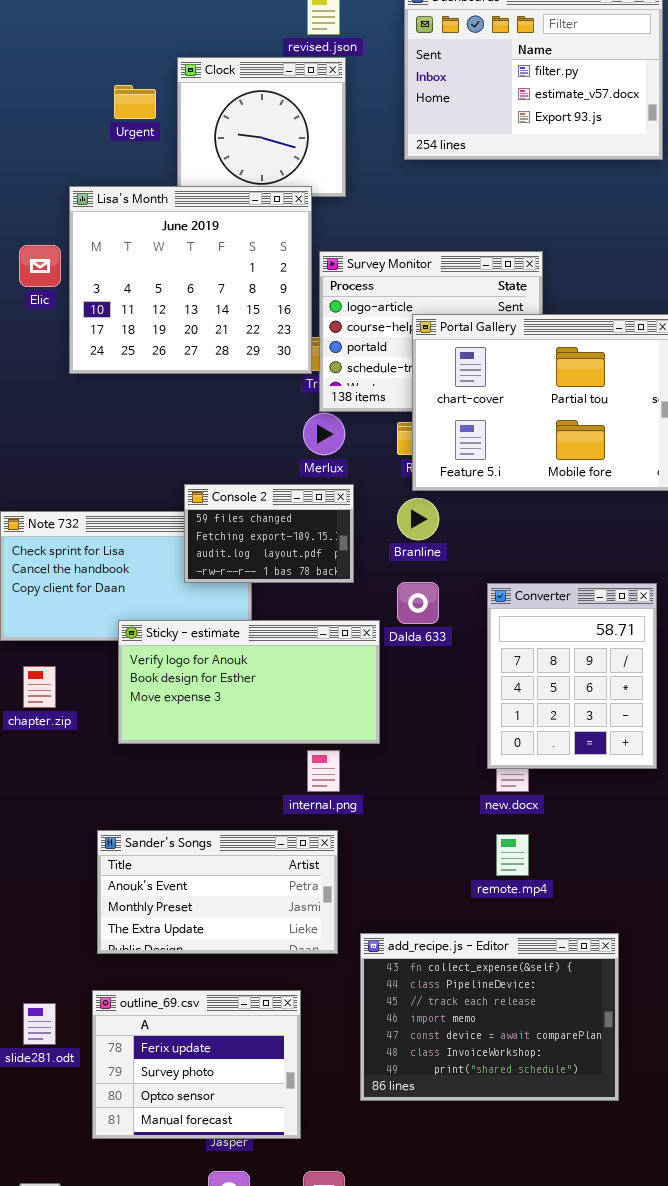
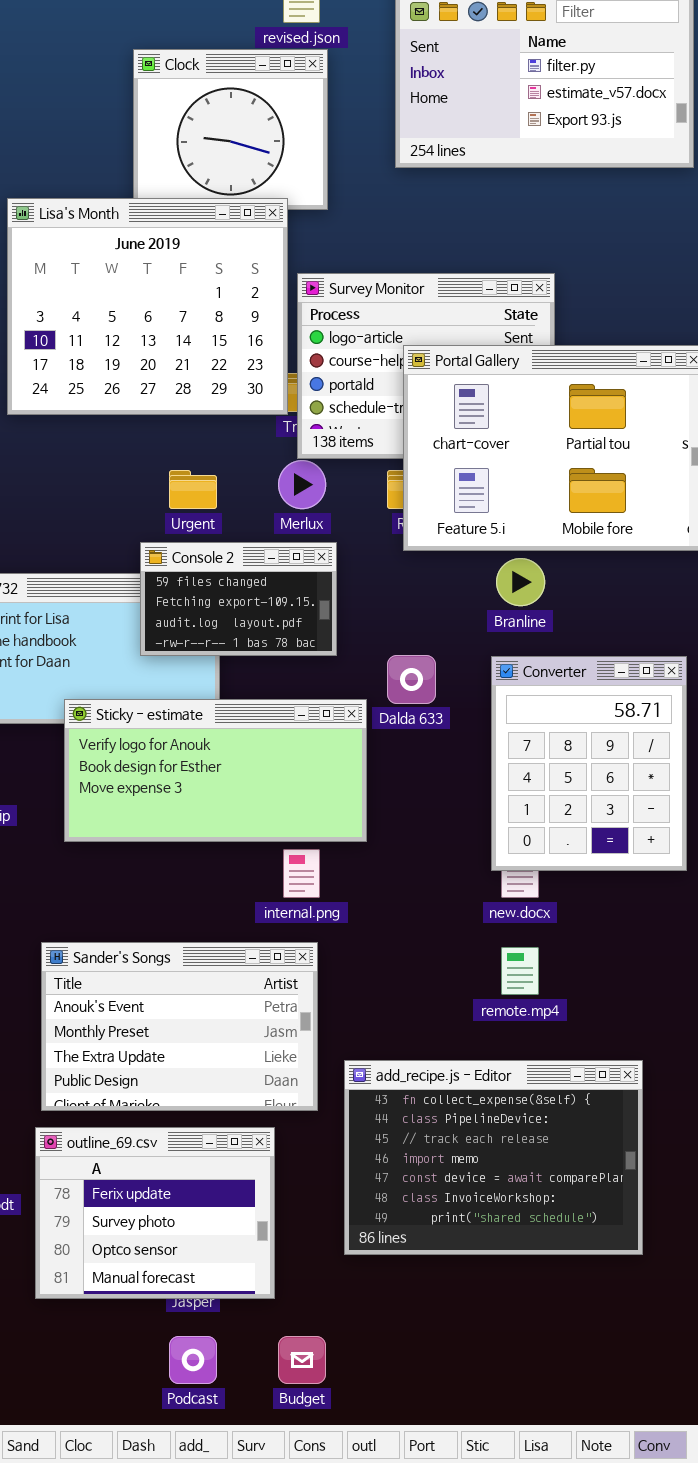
Urgent: [114,85,156,119] -> [169,470,217,509], moved
Branline: [397,498,439,540] -> [496,558,545,606], moved
Sander's Songs: [97,830,338,954] -> [41,942,318,1111], resized

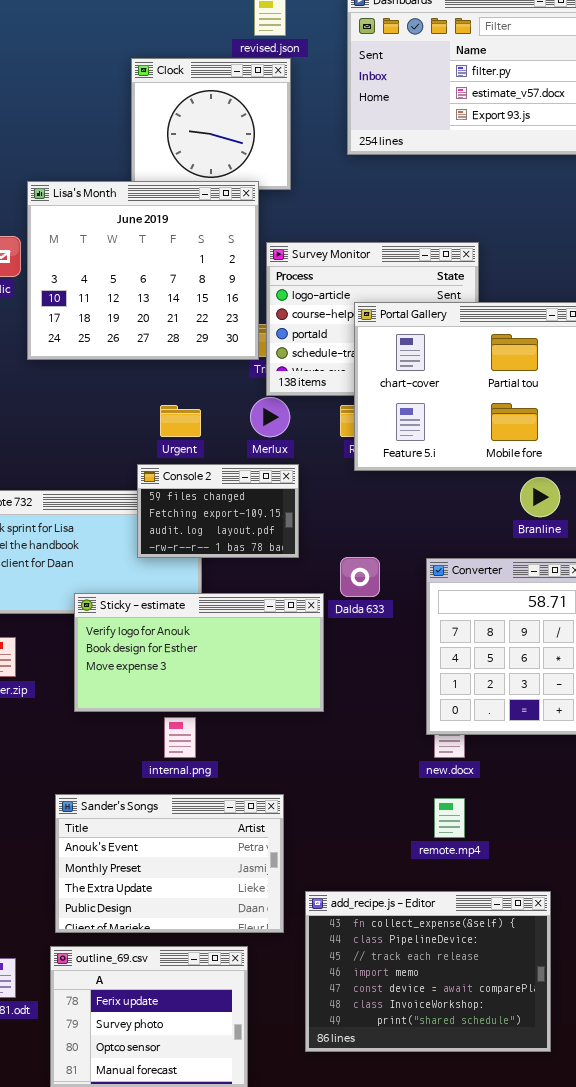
Branline: [496,558,545,606] -> [520,477,560,517], moved
internal.png: [283,849,320,898] -> [164,717,196,758], moved

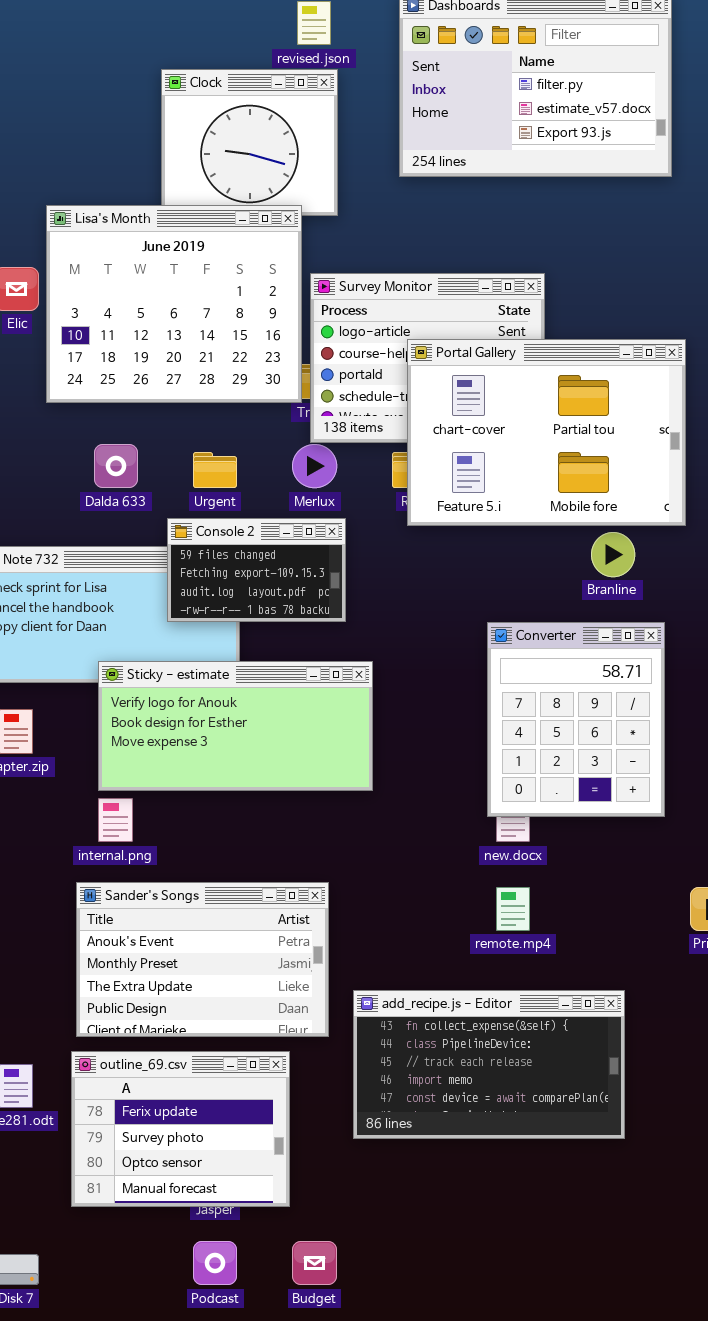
Dalda 633: [340,557,380,597] -> [94,444,138,488], moved
internal.png: [164,717,196,758] -> [98,798,133,842], moved
add_recipe.js - Editor: [305,891,551,1052] -> [353,990,625,1139], resized

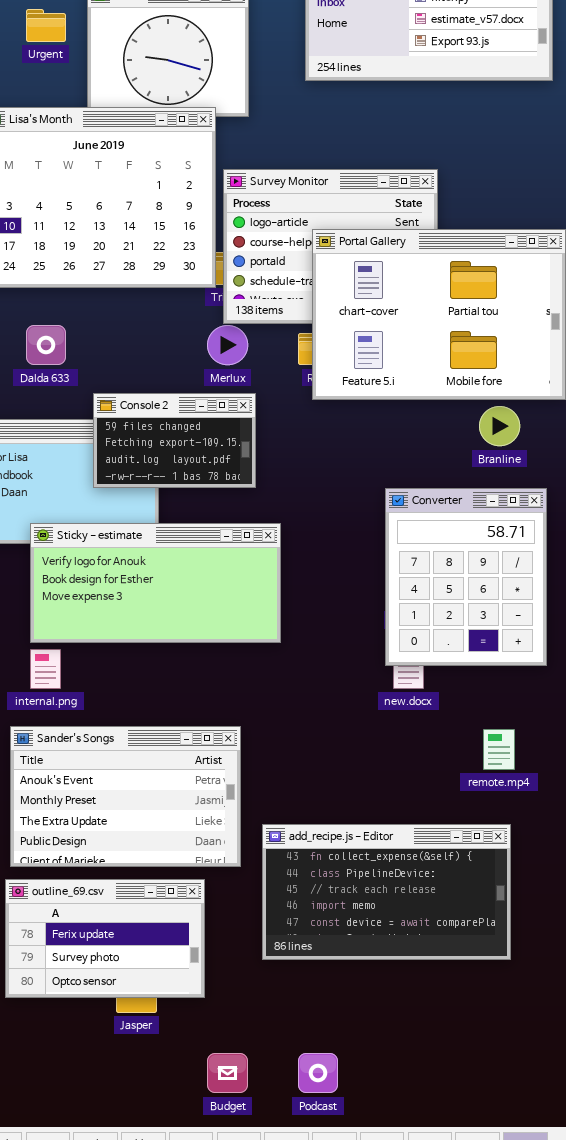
Urgent: [193,452,237,488] -> [26,9,66,42], moved
remote.mp4: [496,887,530,931] -> [483,729,515,770], moved
outline_69.csv: [71,1051,290,1207] -> [5,879,205,998], resized
Podcast: [193,1241,237,1285] -> [298,1053,338,1093], moved

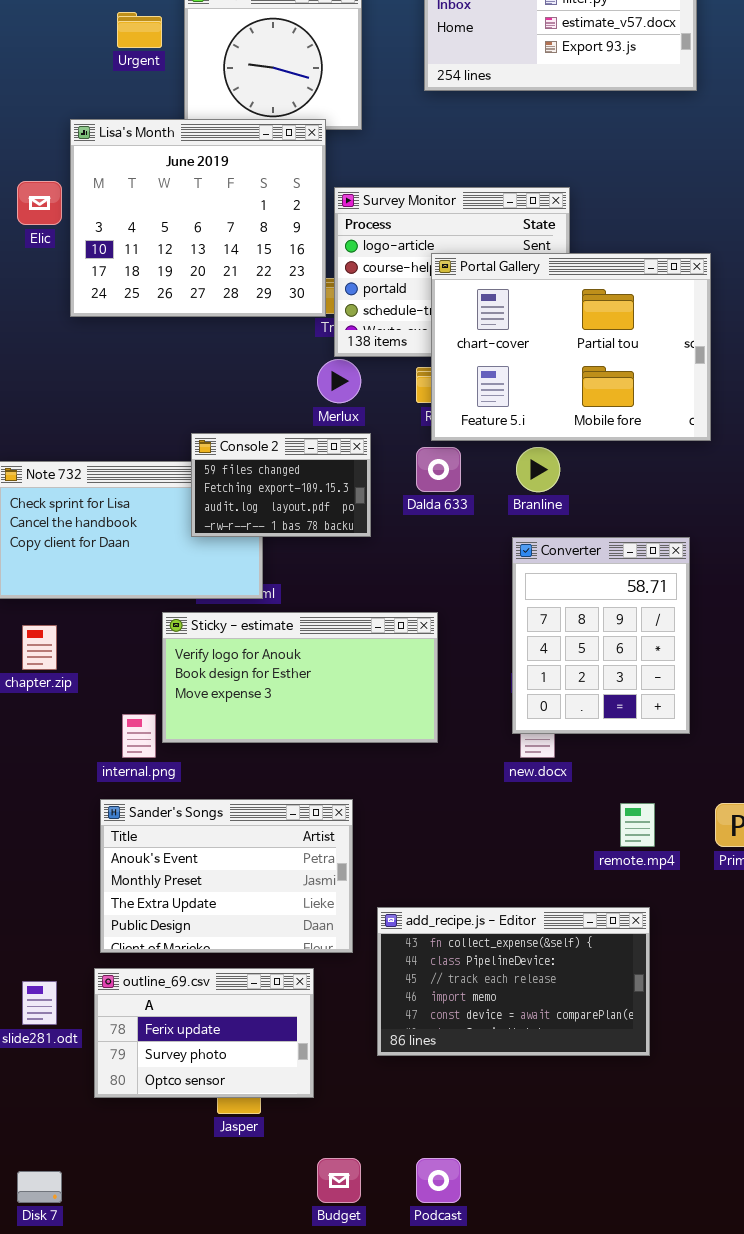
Dalda 633: [26,325,66,365] -> [416,447,461,492], moved
Branline: [479,406,520,446] -> [516,447,560,492], moved
Sticky - estimate: [30,523,281,643] -> [162,612,438,743], moved

